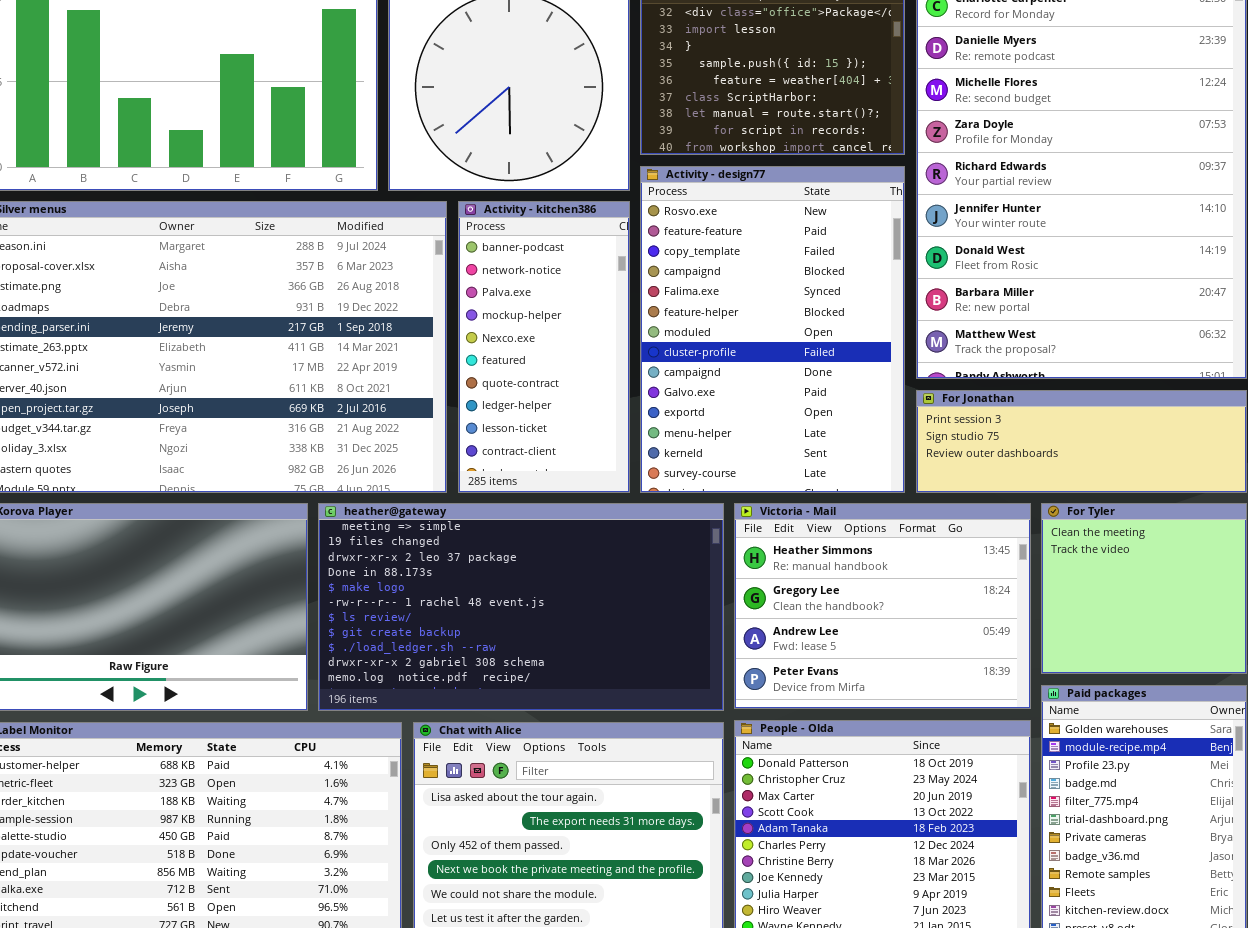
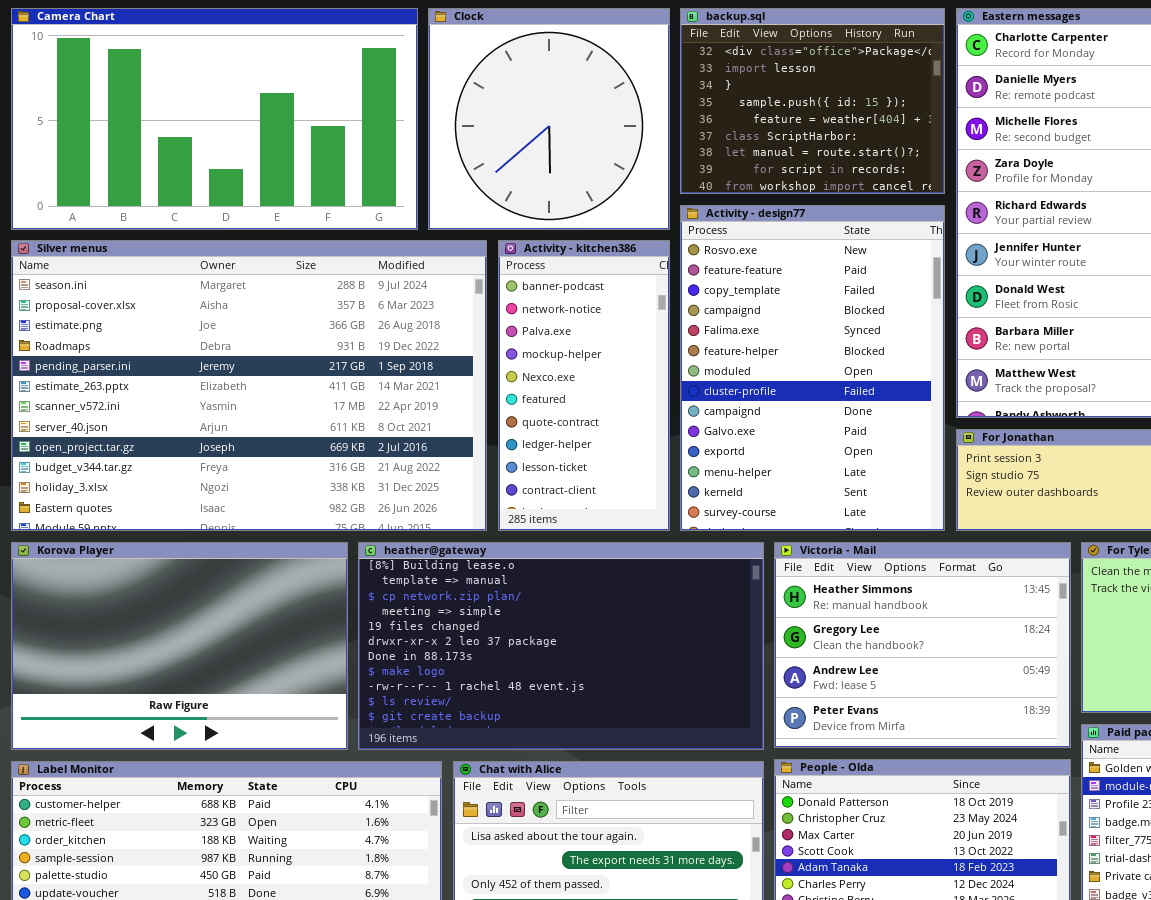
heather@gateway: [318,503,724,711] -> [358,542,764,750], scrolled up 3 rows

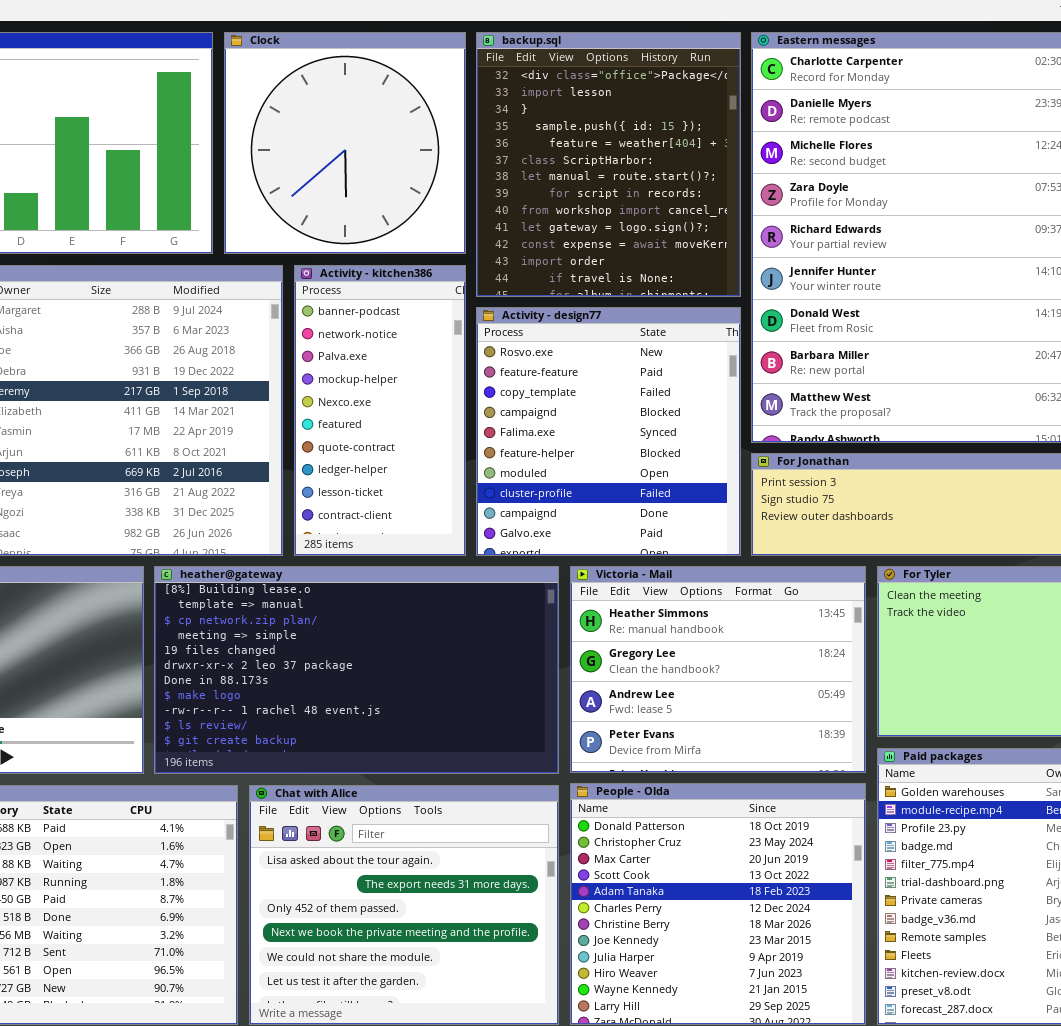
backup.sql: [680,8,945,194] -> [476,32,741,297], resized
Activity - design77: [680,205,945,531] -> [476,307,741,556], resized

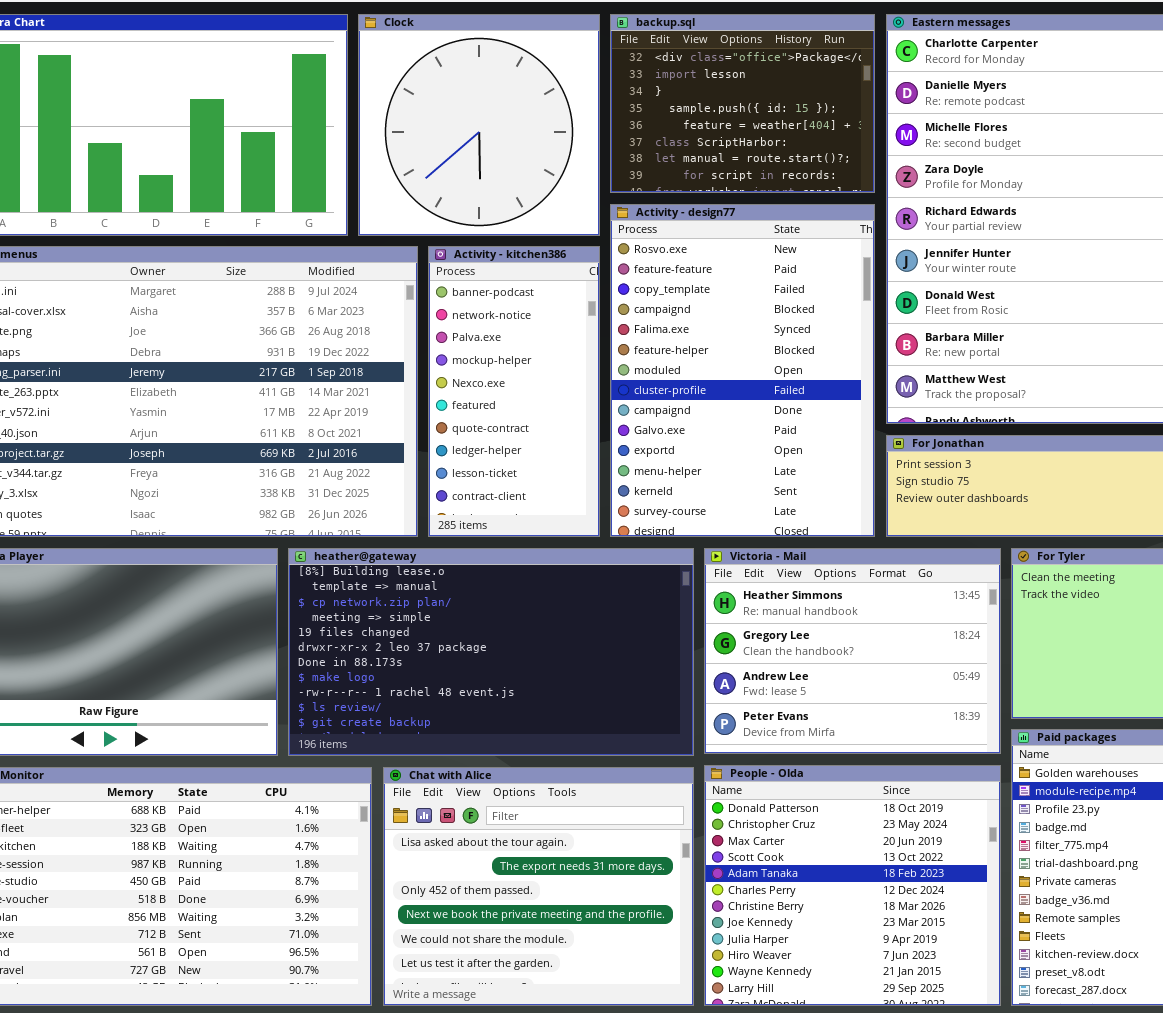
backup.sql: [476,32,741,297] -> [610,14,875,193], resized
Activity - design77: [476,307,741,556] -> [610,204,875,537], resized

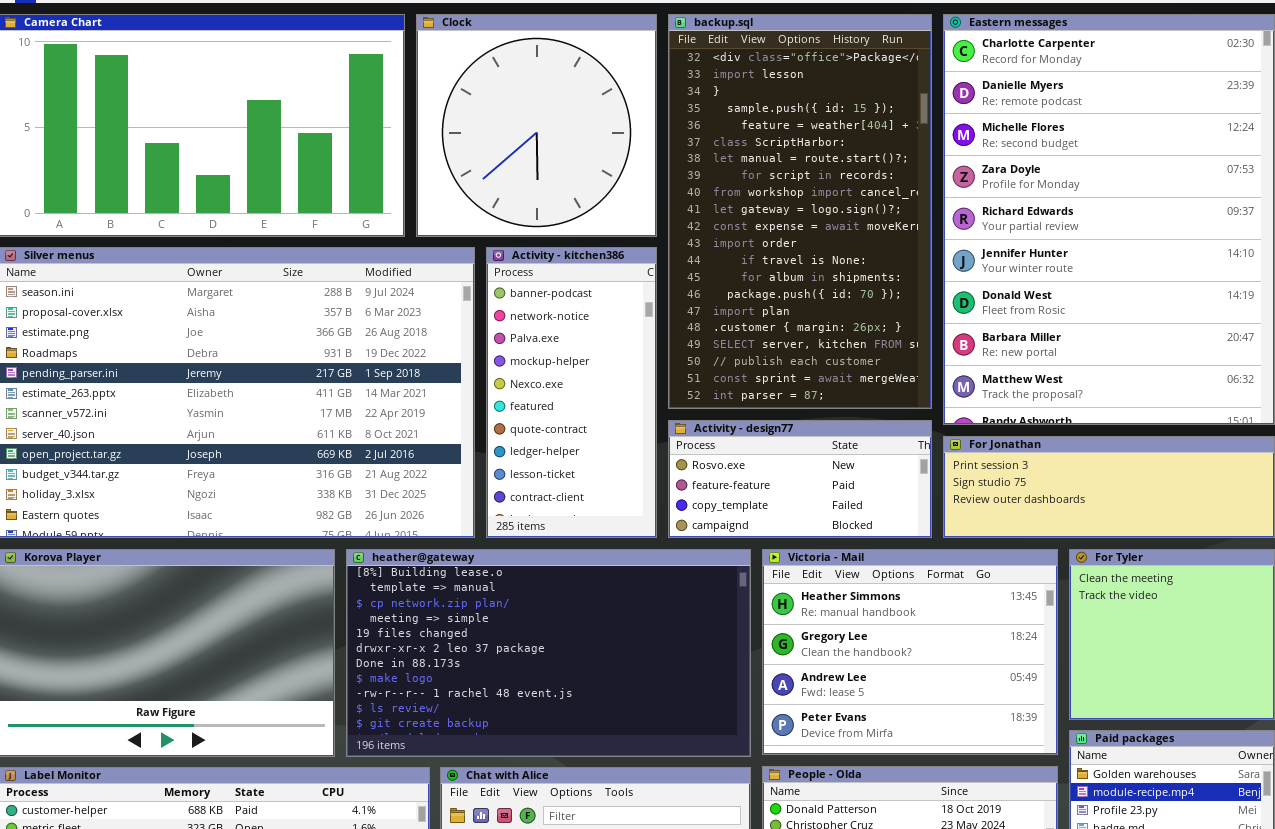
backup.sql: [610,14,875,193] -> [668,14,932,409], resized
Activity - design77: [610,204,875,537] -> [668,420,932,538], resized

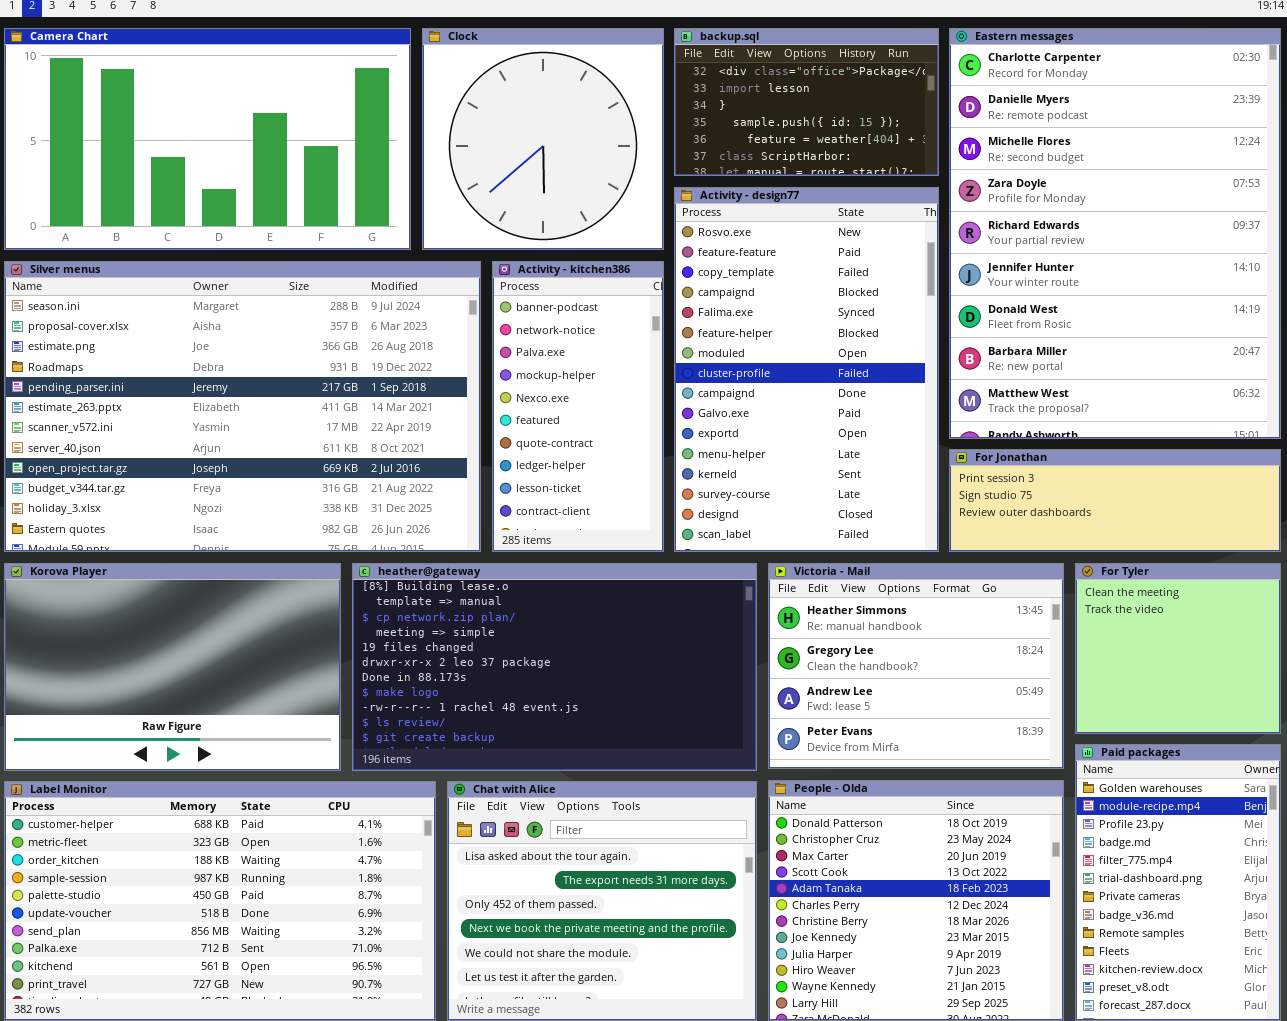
backup.sql: [668,14,932,409] -> [674,28,939,176], resized
Activity - design77: [668,420,932,538] -> [674,187,939,552], resized

